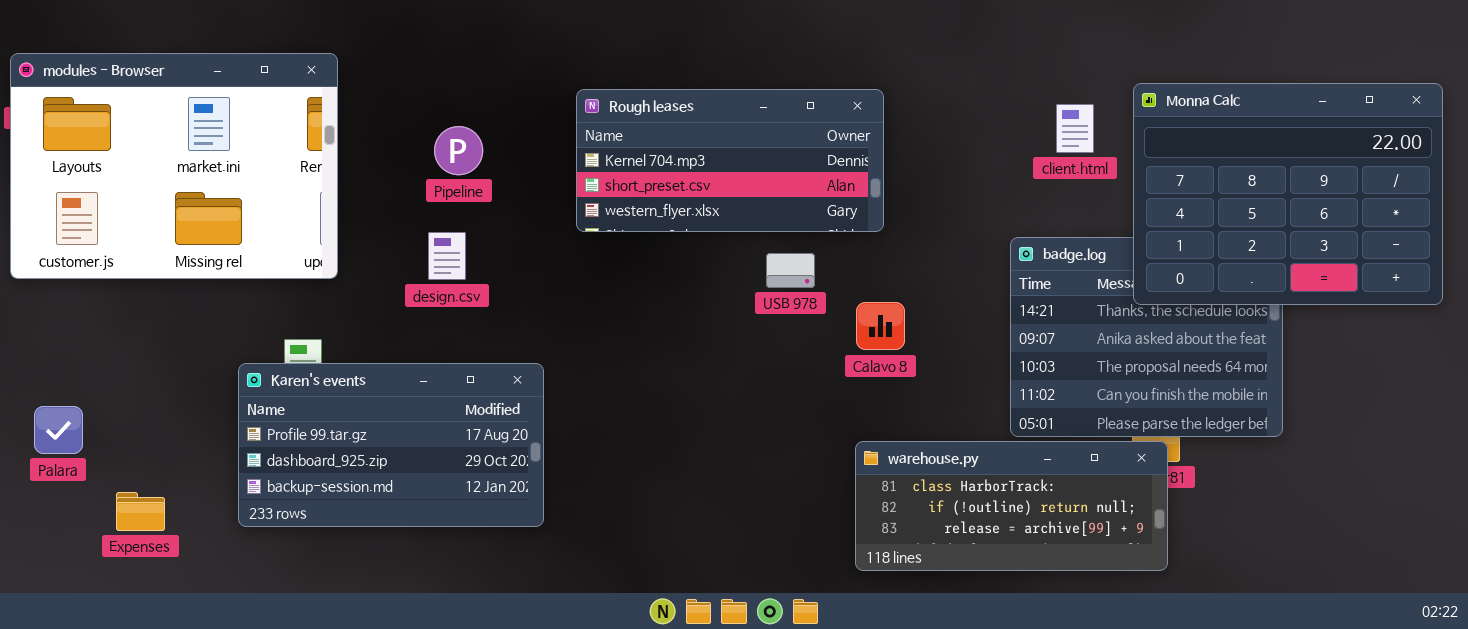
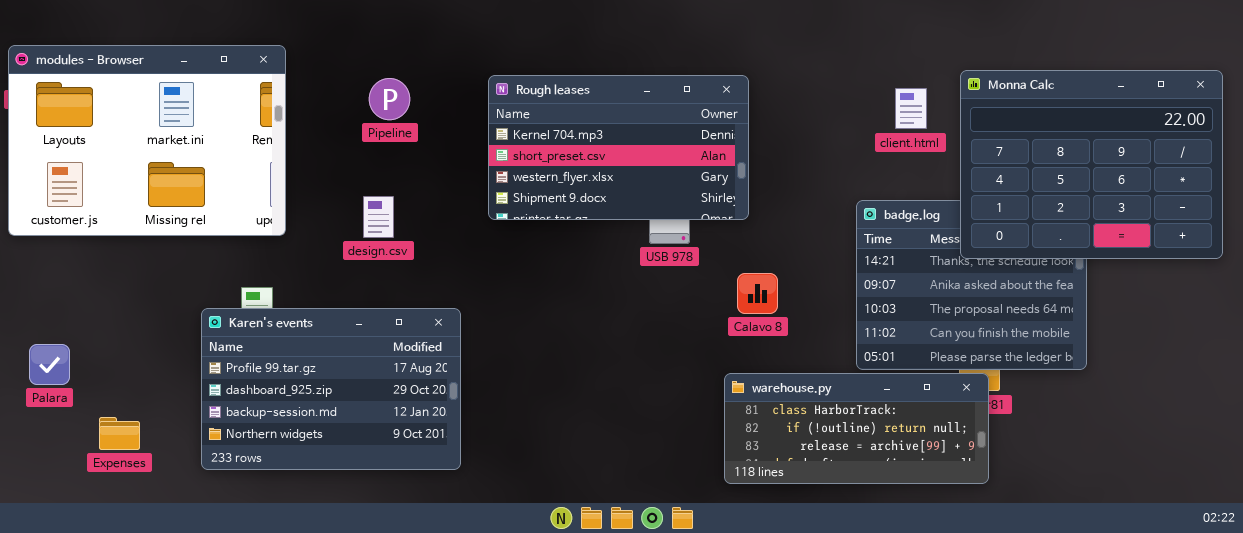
Rough leases: [576,89,884,232] -> [488,75,749,220], resized
Pipeline: [434,126,483,175] -> [369,78,410,120], moved
Calavo 8: [856,302,905,350] -> [737,273,778,314], moved
Karen's events: [238,363,544,527] -> [201,308,461,470], resized

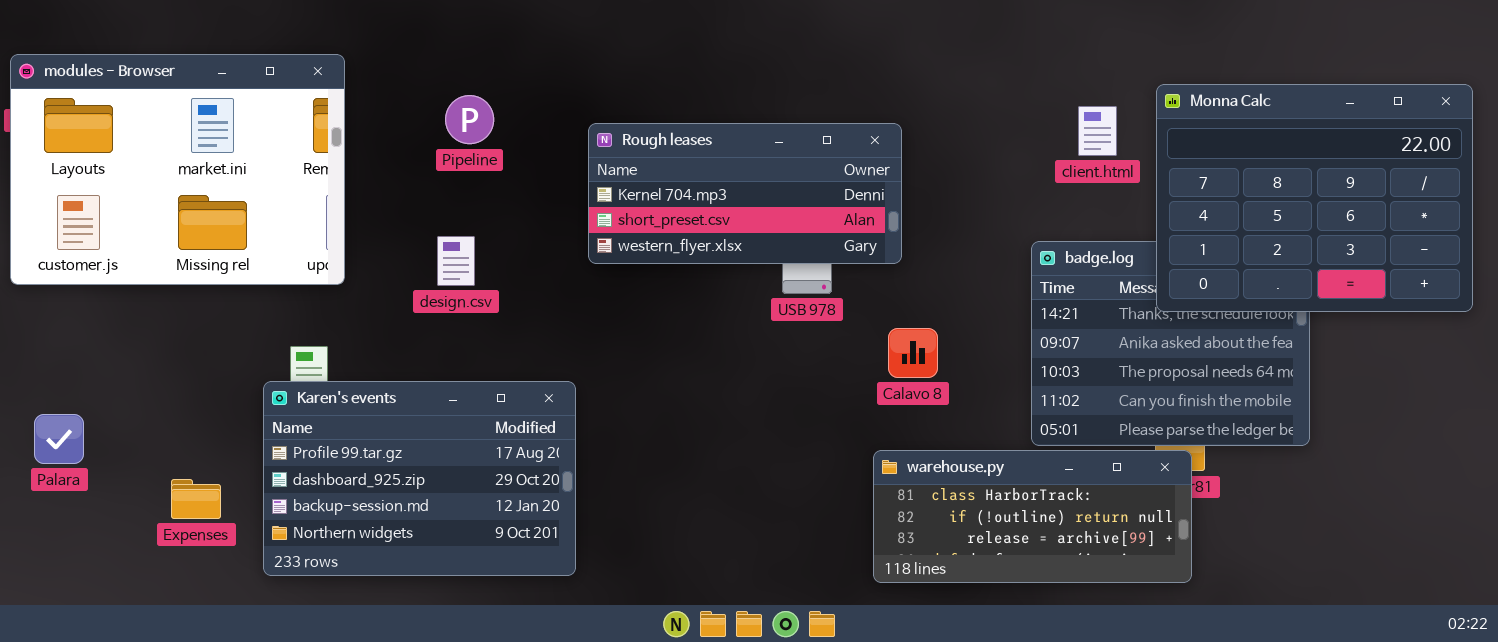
Rough leases: [488,75,749,220] -> [588,123,902,264], resized
Karen's events: [201,308,461,470] -> [263,381,576,576], moved
Expenses: [99,417,140,450] -> [171,479,221,519], moved

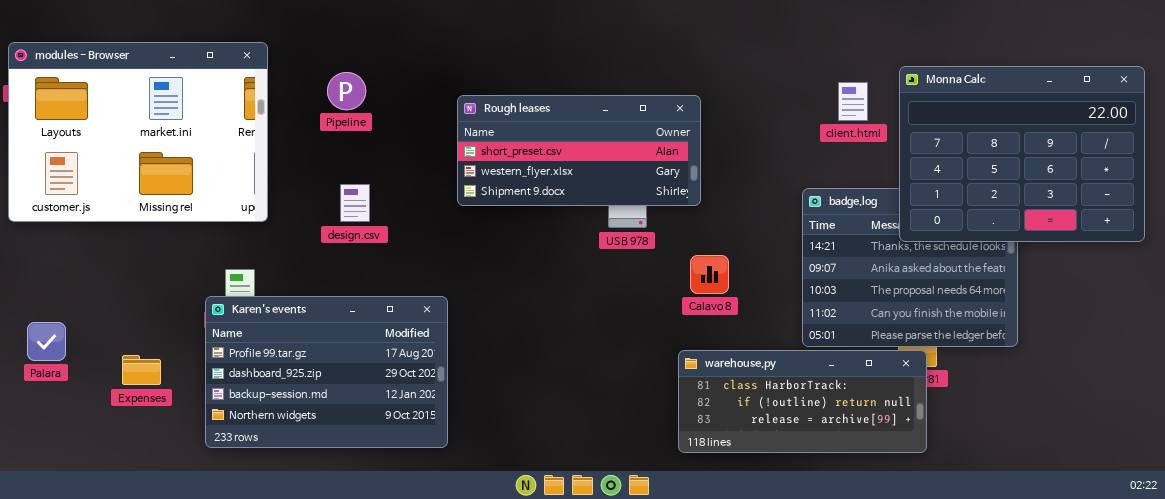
Pipeline: [445,95,494,144] -> [327,72,366,110], moved
Rough leases: [588,123,902,264] -> [457,95,701,206], scrolled down 1 row
Expenses: [171,479,221,519] -> [122,355,161,385], moved

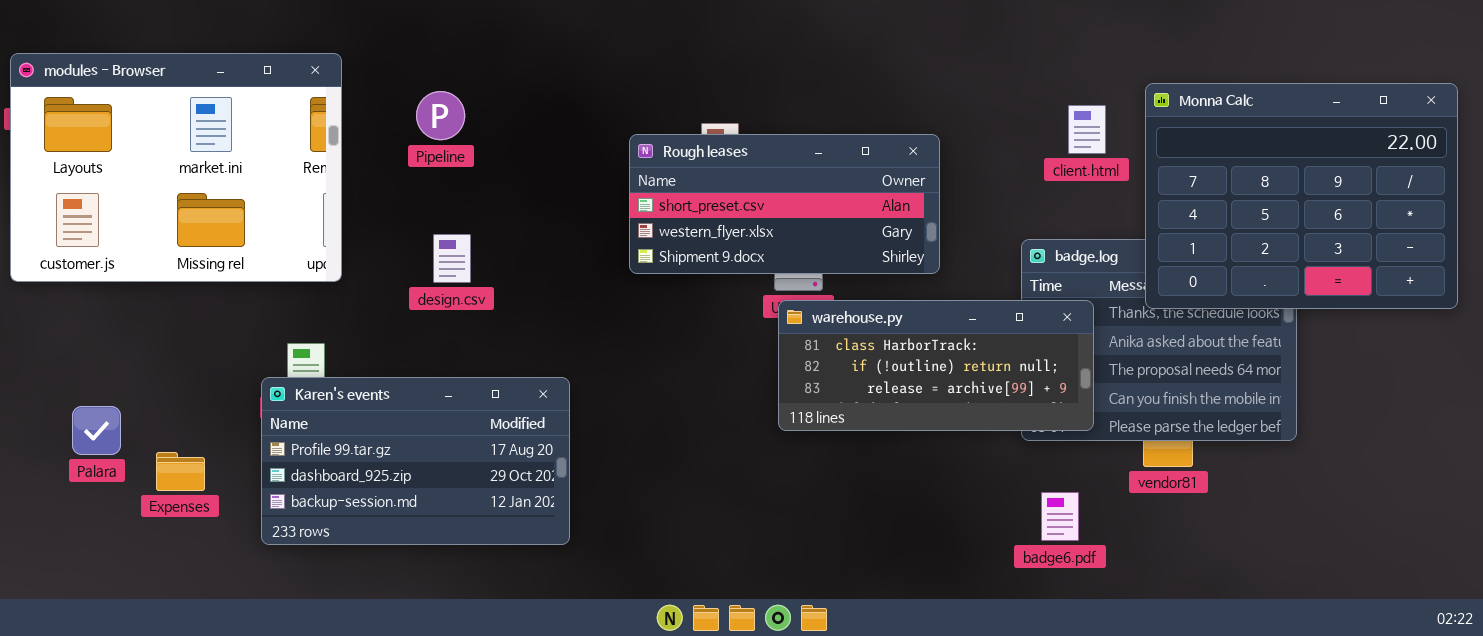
Rough leases: [457,95,701,206] -> [629,134,940,274], moved
Karen's events: [205,296,448,448] -> [261,377,570,545], resized
Palara: [27,322,66,361] -> [72,406,121,455], moved
warehouse.py: [678,350,927,453] -> [778,300,1094,431], moved

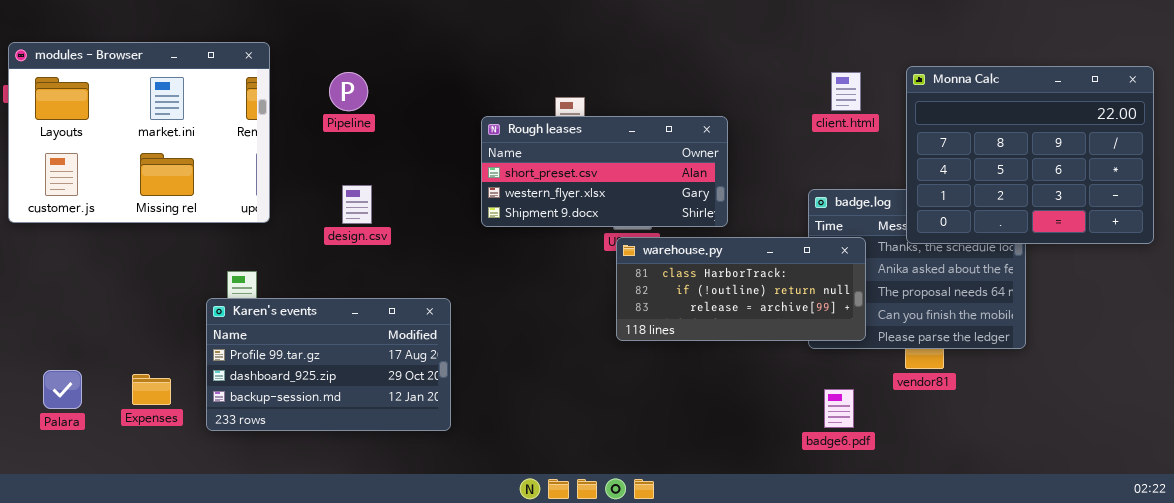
client.html: [1068,105,1106,154] -> [831,72,861,111], moved
Rough leases: [629,134,940,274] -> [481,116,728,227], moved
Palara: [72,406,121,455] -> [43,370,82,409], moved
Expenses: [156,452,205,491] -> [132,374,171,405], moved

